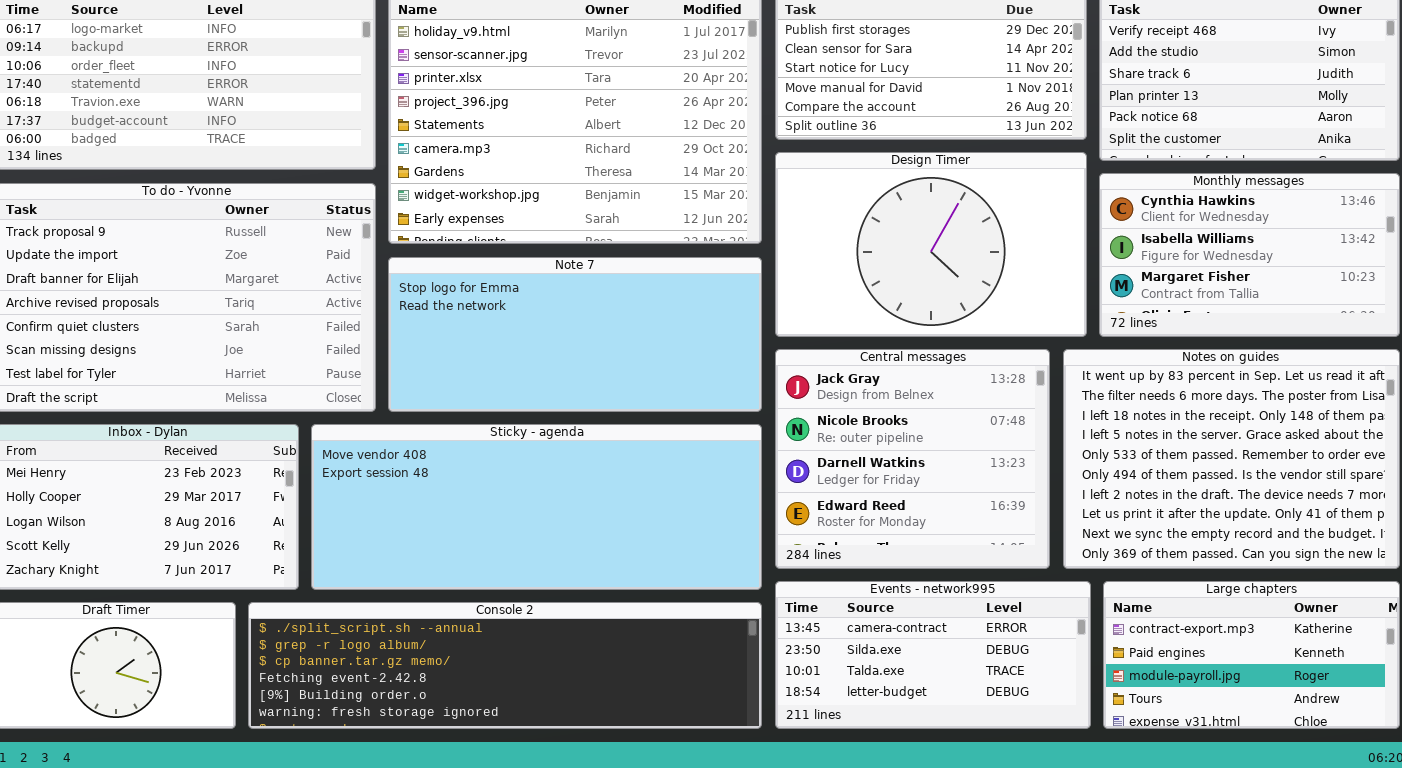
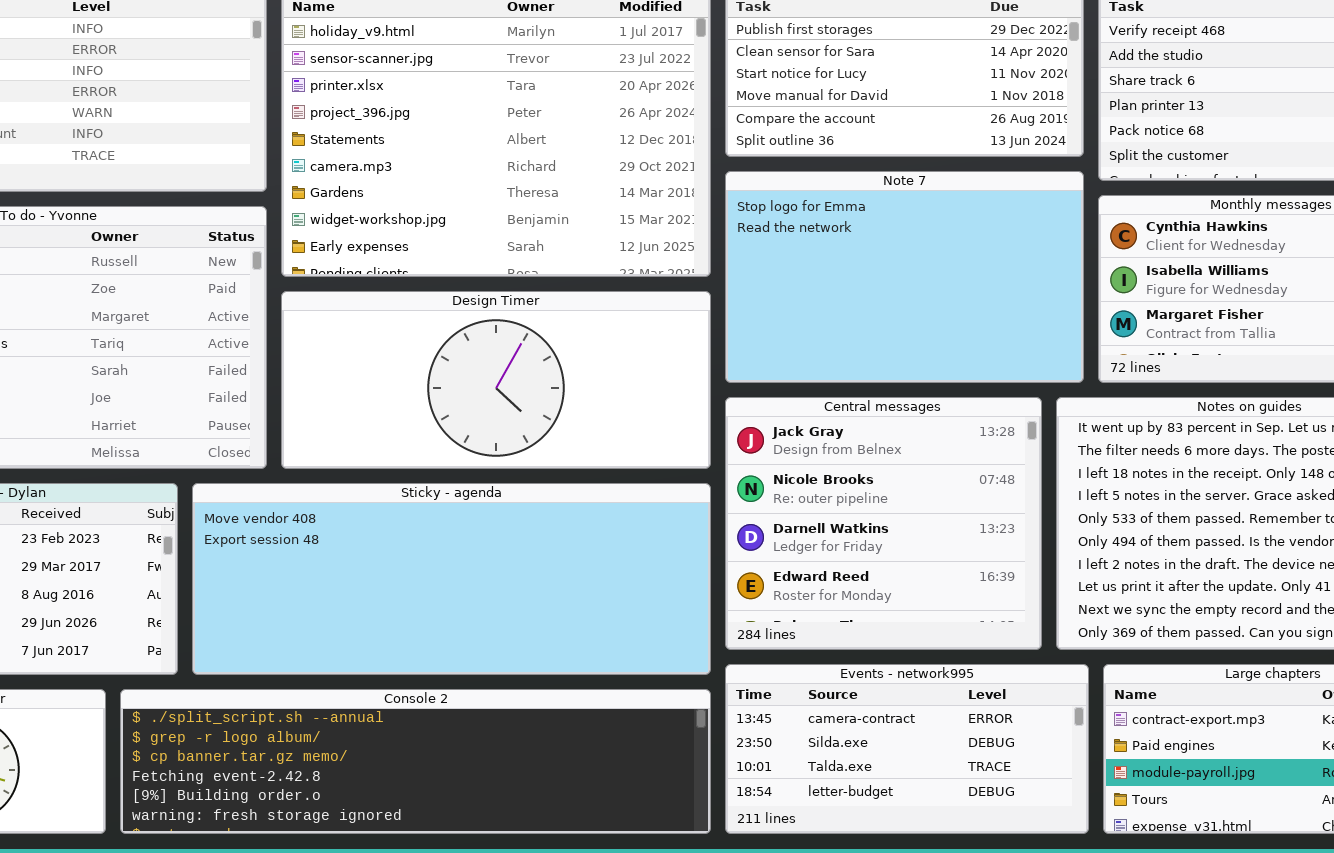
Design Timer: [775,152,1087,337] -> [281,291,711,469], moved, resized
Note 7: [388,257,762,412] -> [725,171,1084,383], moved, resized

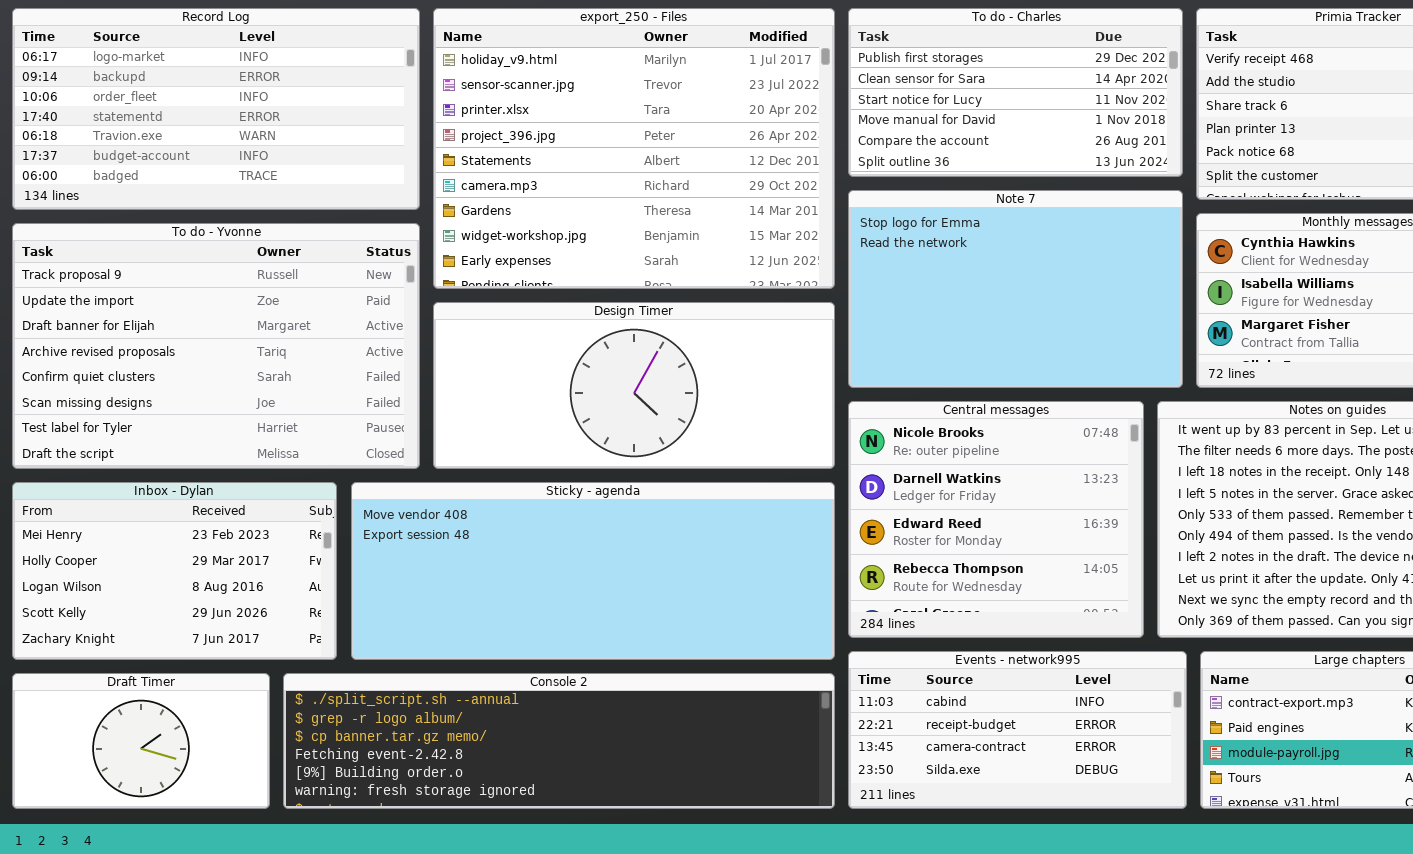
Central messages: [725,397,1042,650] -> [848,401,1144,638], scrolled down 1 row
Events - network995: [725,664,1089,834] -> [848,651,1187,809], scrolled up 2 rows

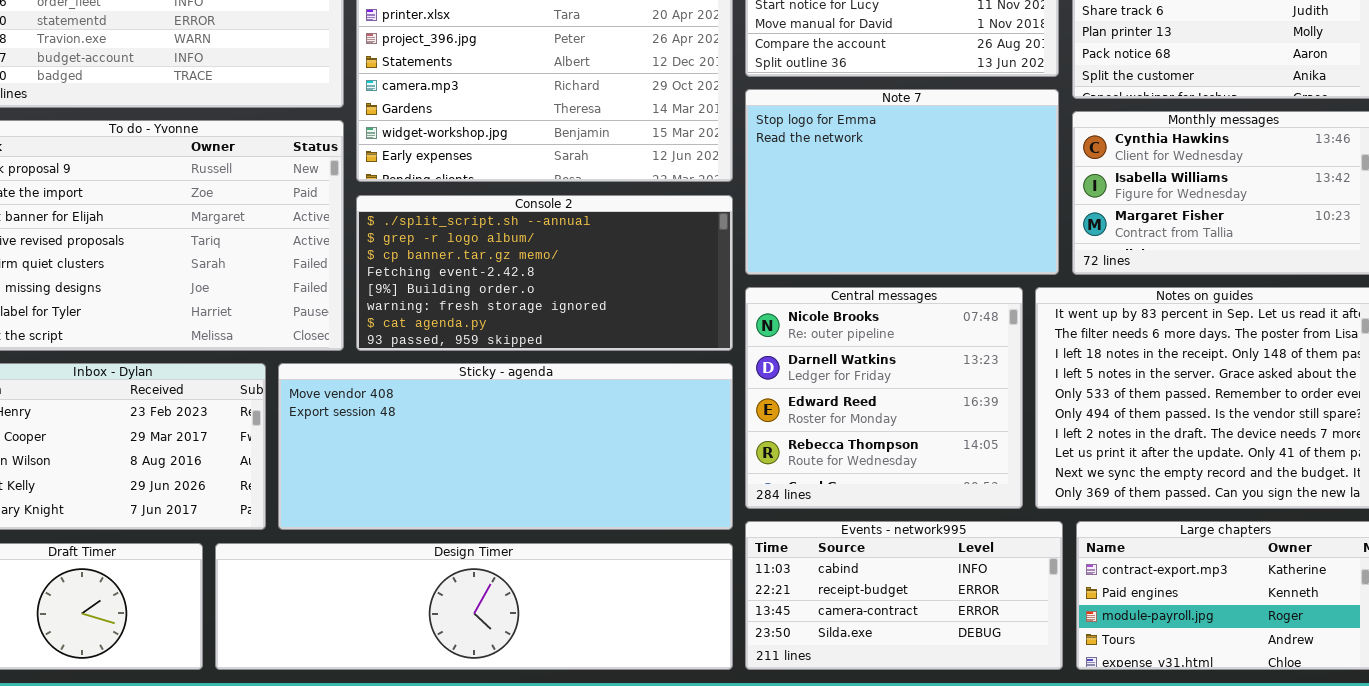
Design Timer: [433,302,835,469] -> [215,543,733,670], moved, resized
Console 2: [283,673,835,809] -> [356,195,733,351], moved, resized

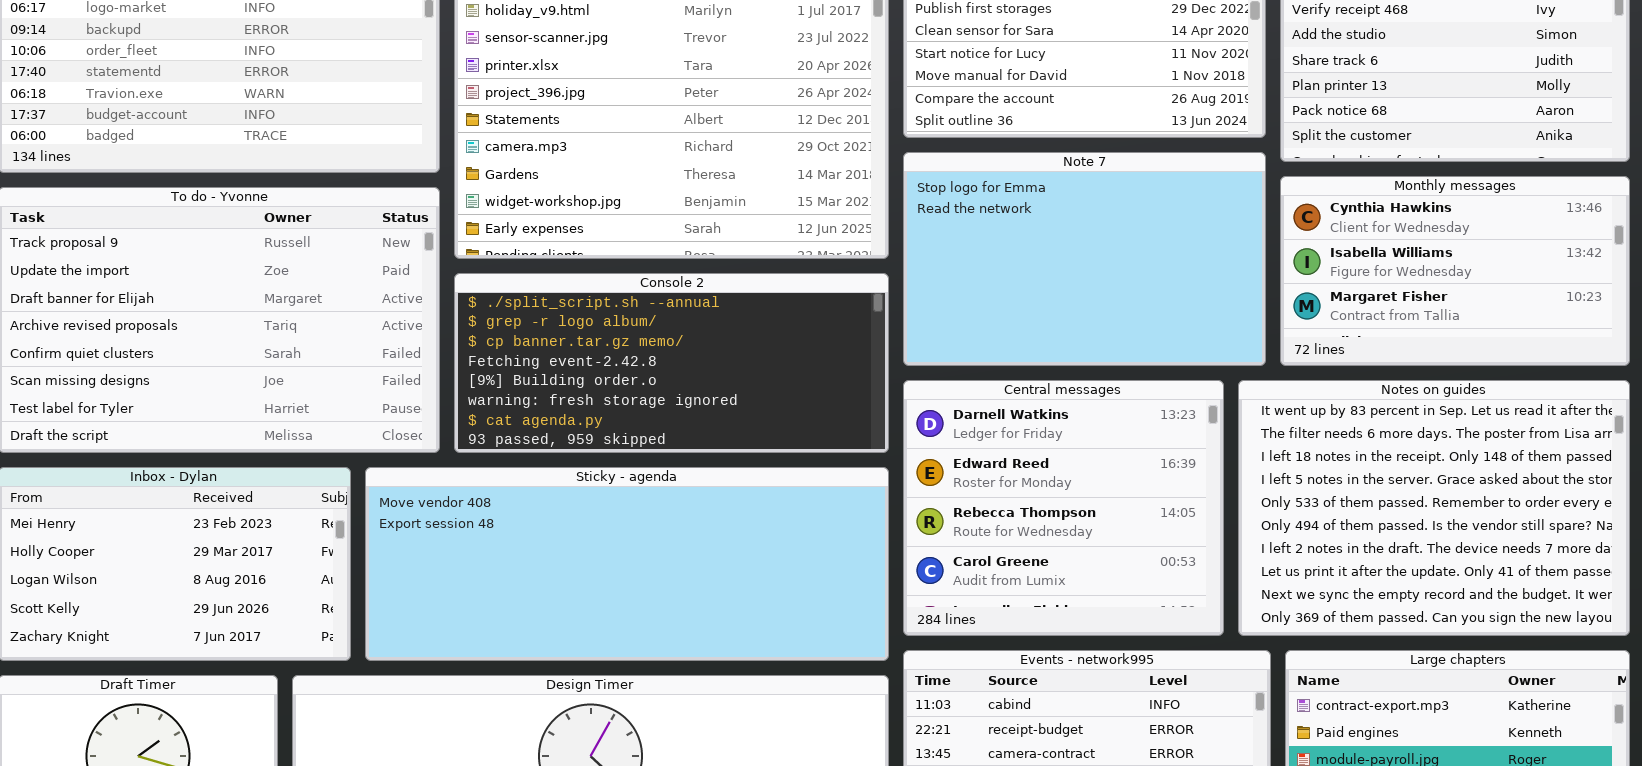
Central messages: [745,287,1023,509] -> [903,380,1224,636], scrolled down 1 row

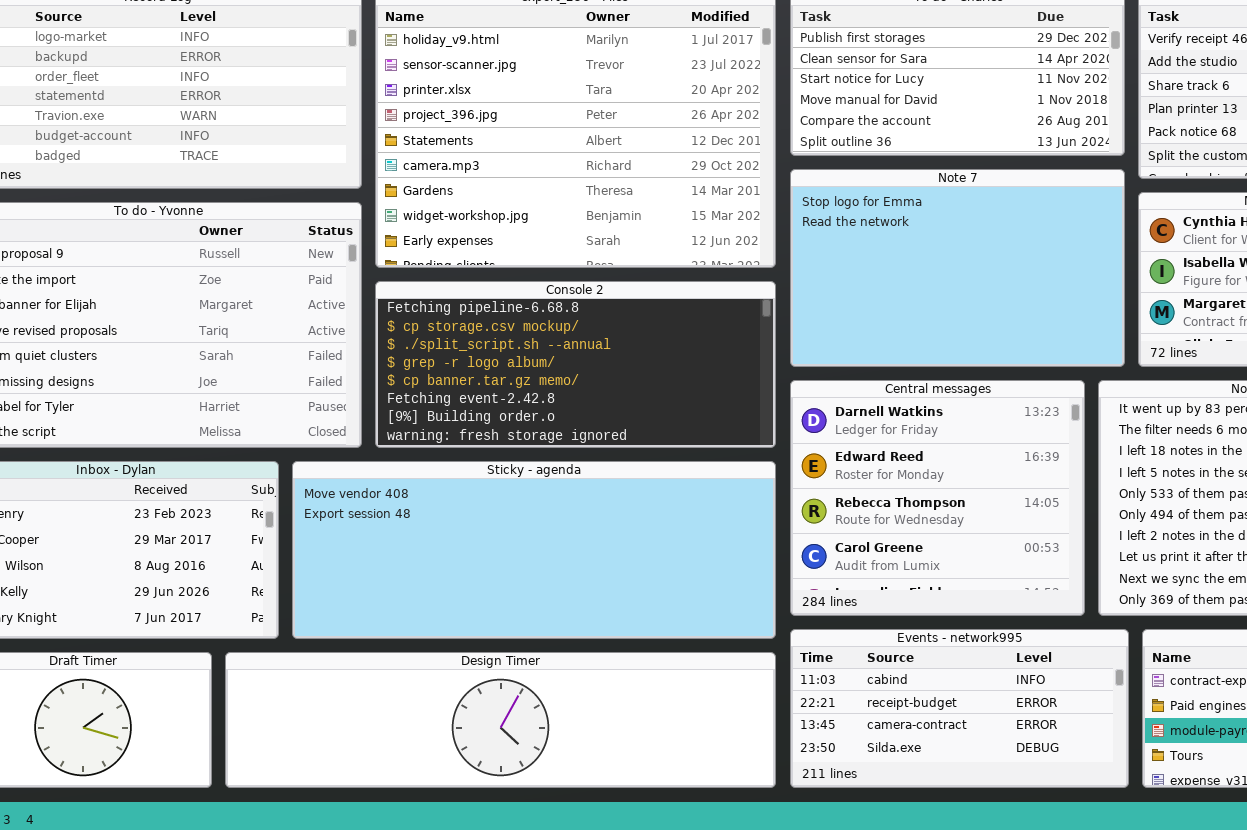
Console 2: [454,273,889,453] -> [375,281,776,448], scrolled up 2 rows

